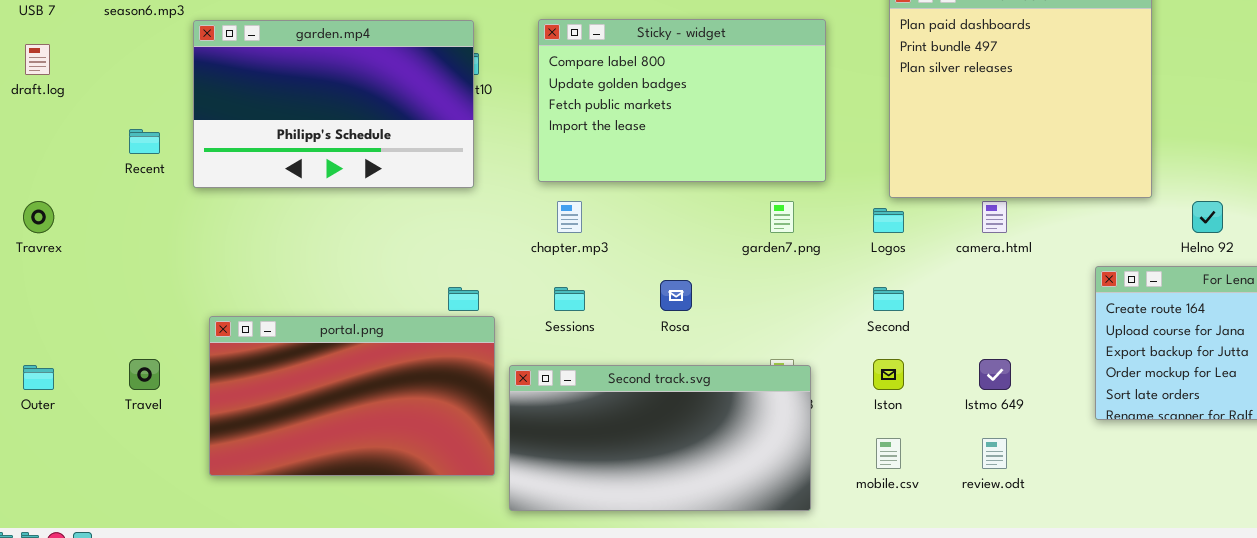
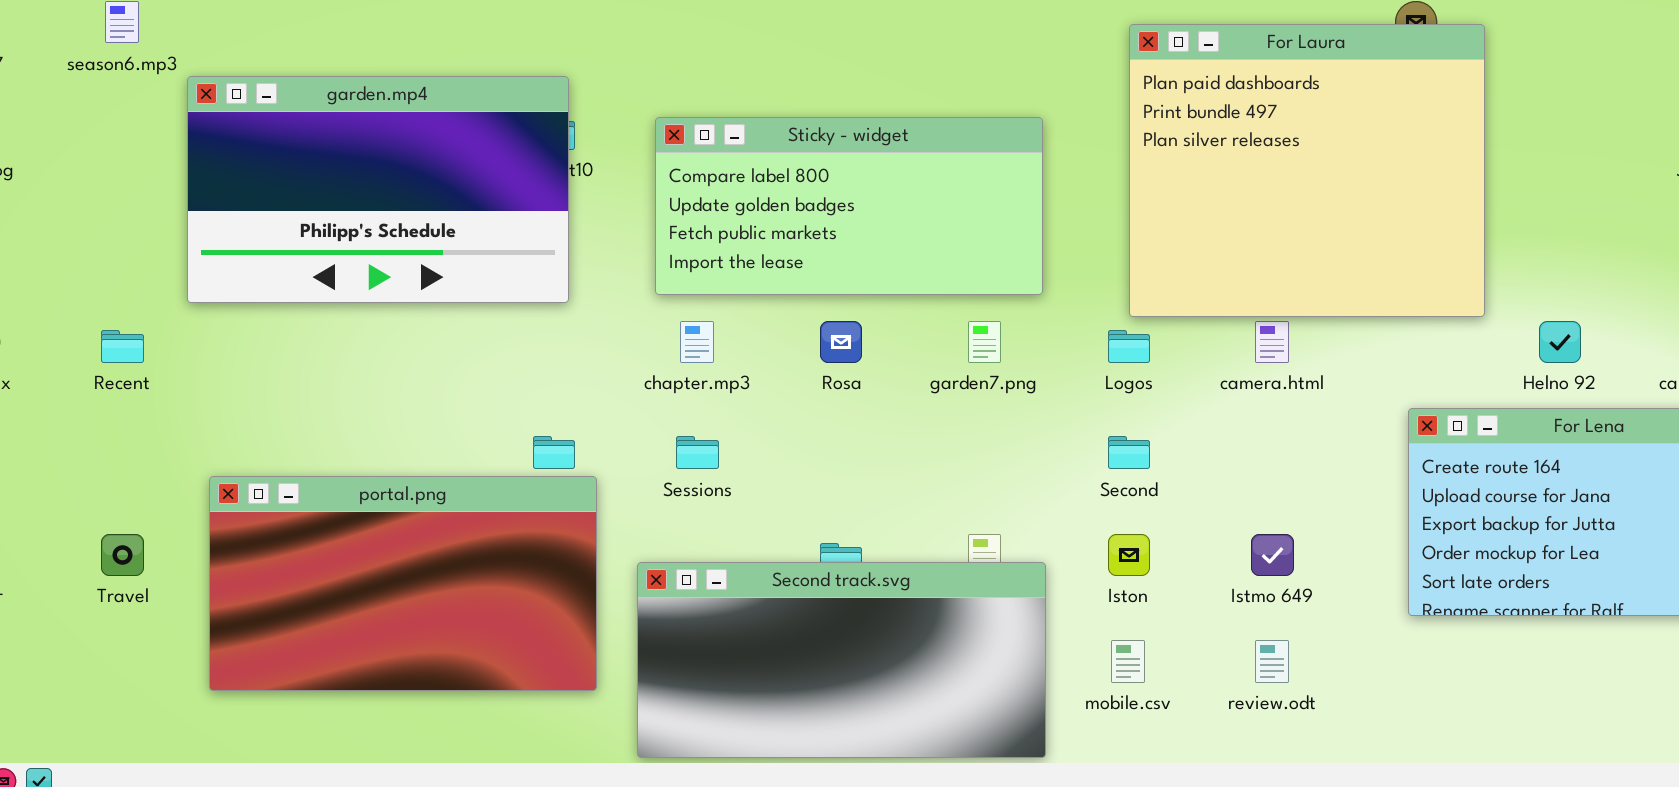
Sticky - widget: [538,19,826,182] -> [655,117,1043,295], resized
Recent: [129,129,160,154] -> [101,330,144,363], moved
Rosa: [660,280,692,311] -> [820,321,862,363], moved
Second track.svg: [509,365,811,511] -> [637,562,1046,758], moved

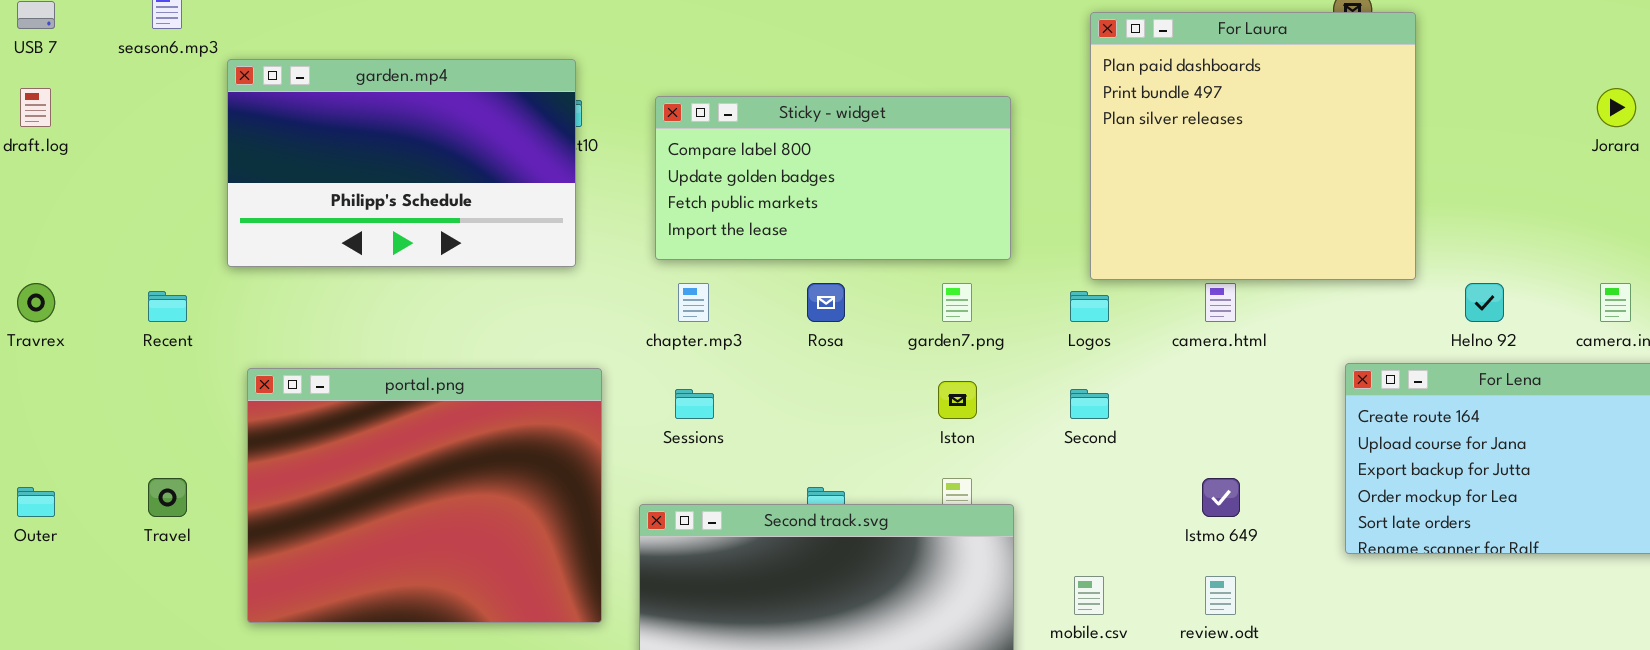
portal.png: [209,476,597,691] -> [247,368,602,623], resized
Iston: [1108,534,1150,576] -> [938,381,977,419], moved

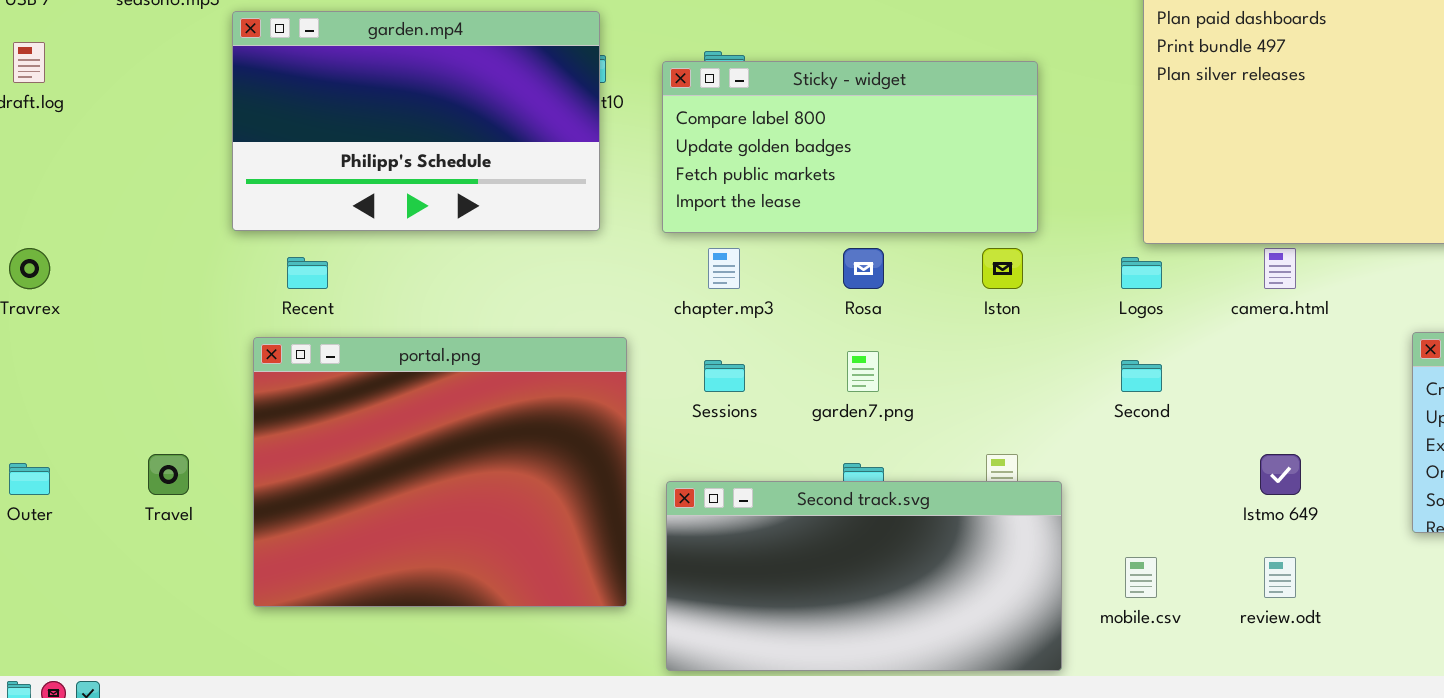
Sticky - widget: [655,96,1011,260] -> [662,61,1038,233], moved
garden7.png: [942,283,972,322] -> [847,351,879,392], moved
Recent: [148,291,187,322] -> [287,257,328,289], moved
Iston: [938,381,977,419] -> [982,248,1023,289], moved

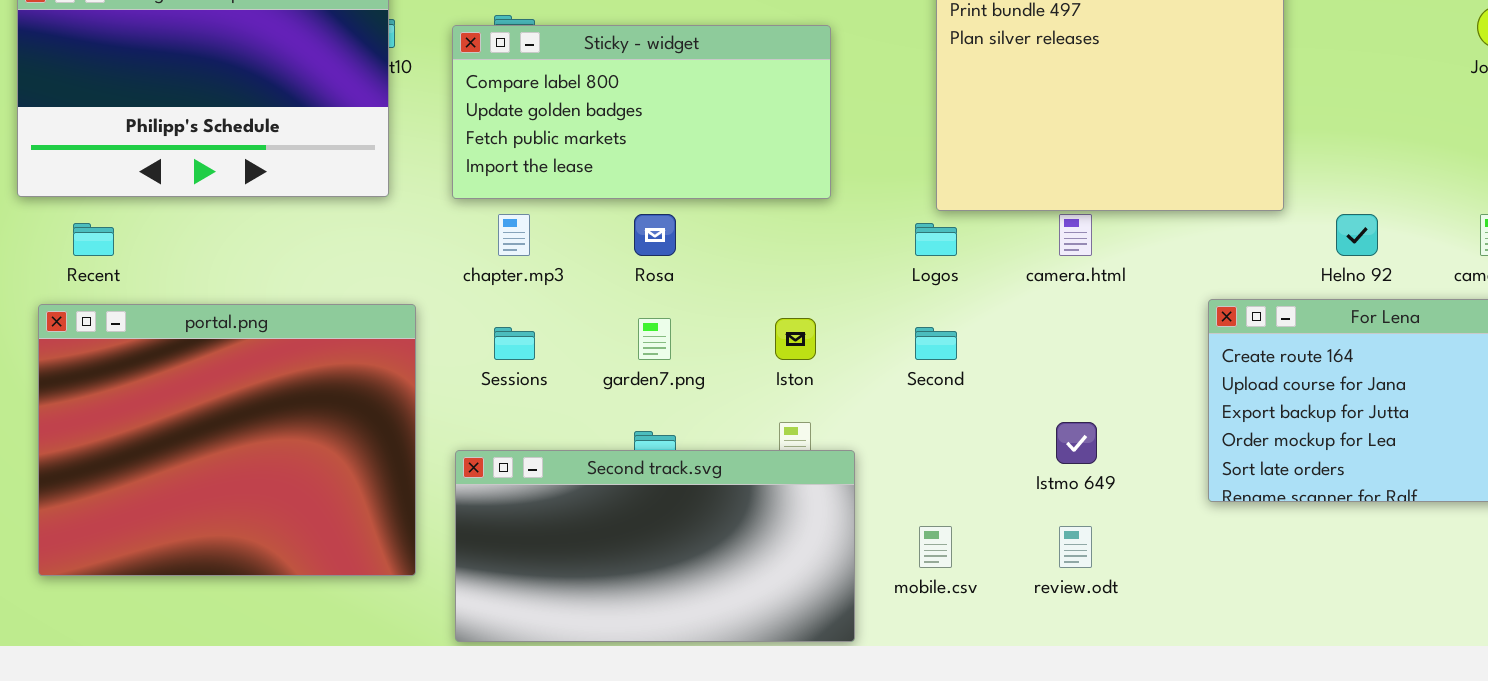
Iston: [982,248,1023,289] -> [775,318,816,360], moved

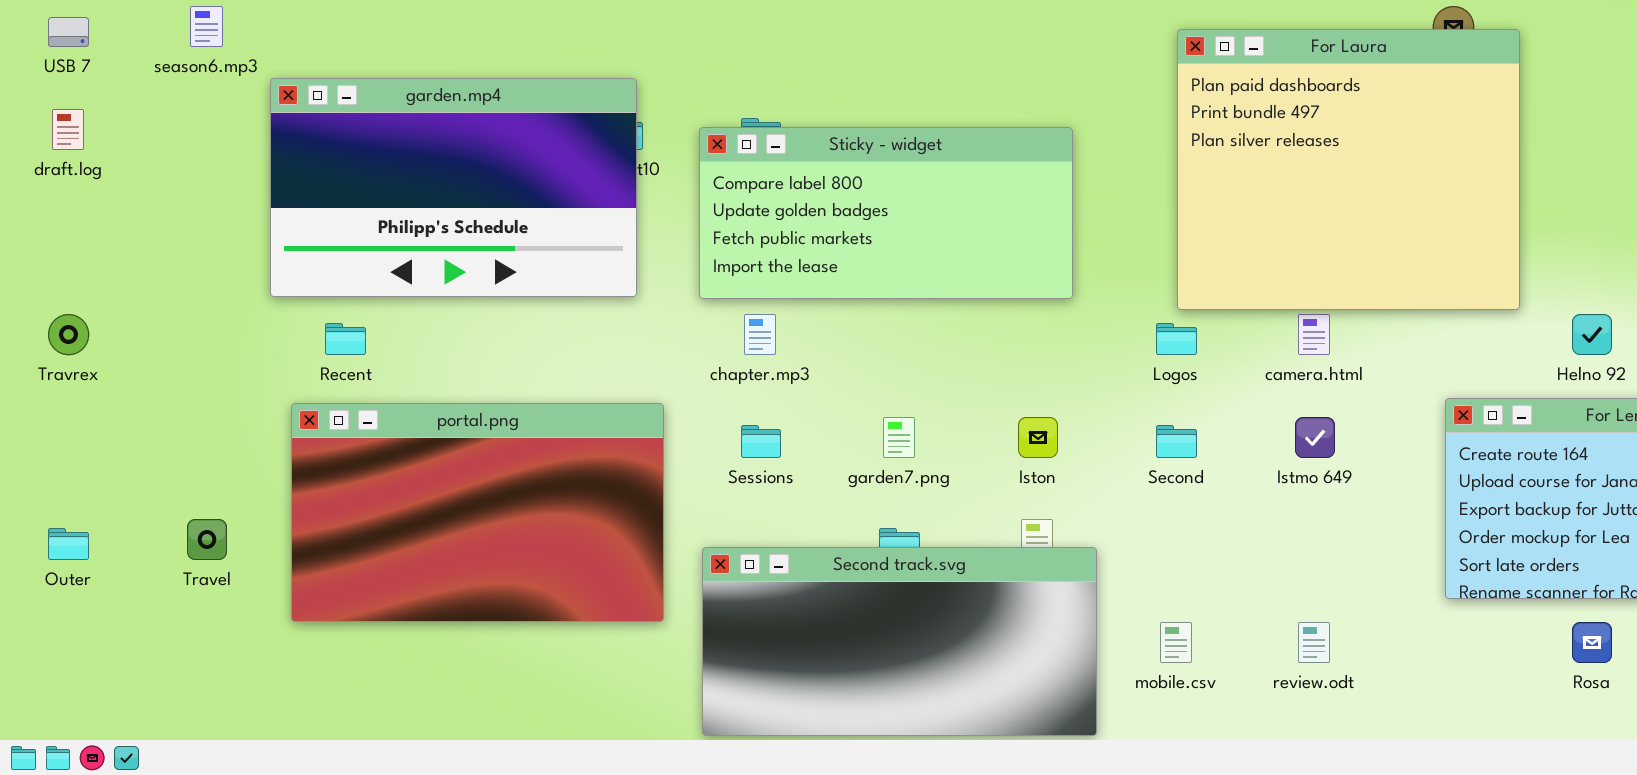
Rosa: [634,214,676,256] -> [1572,622,1612,663], moved
portal.png: [38,304,416,576] -> [291,403,664,622], resized
Istmo 649: [1056,422,1097,464] -> [1295,417,1335,458], moved

